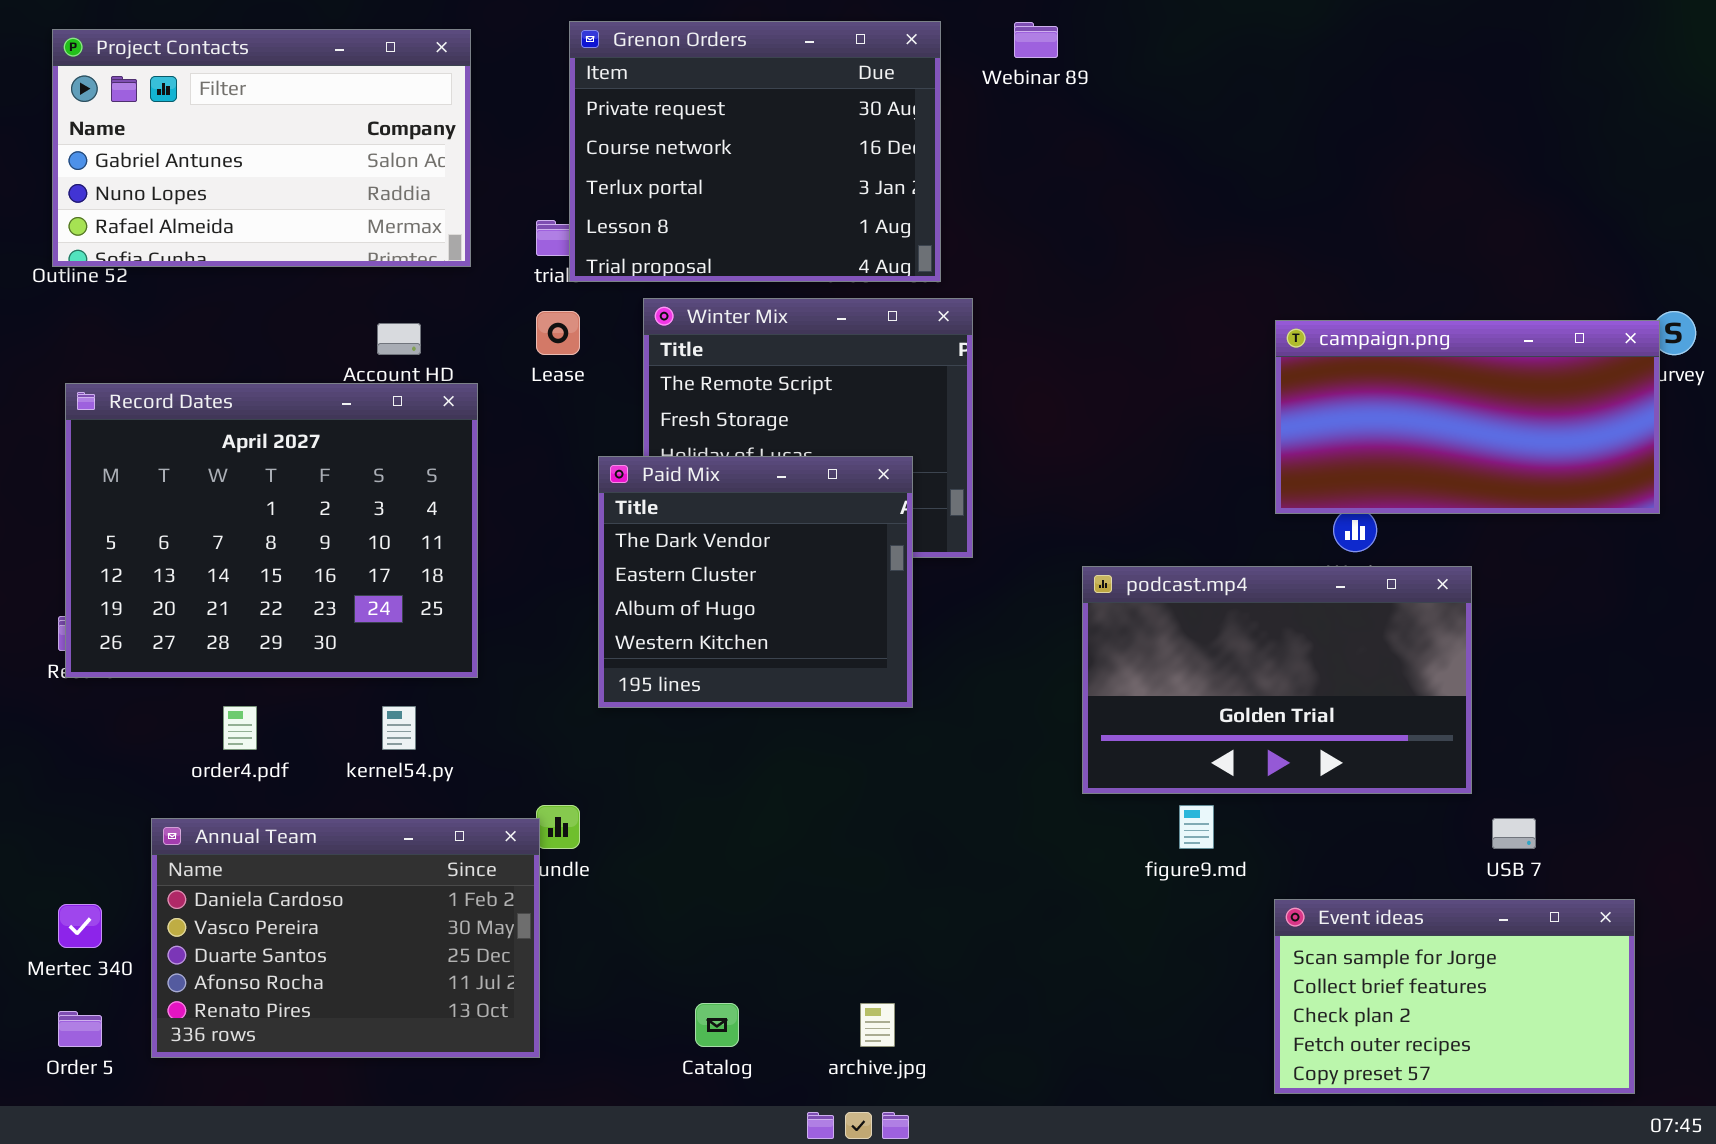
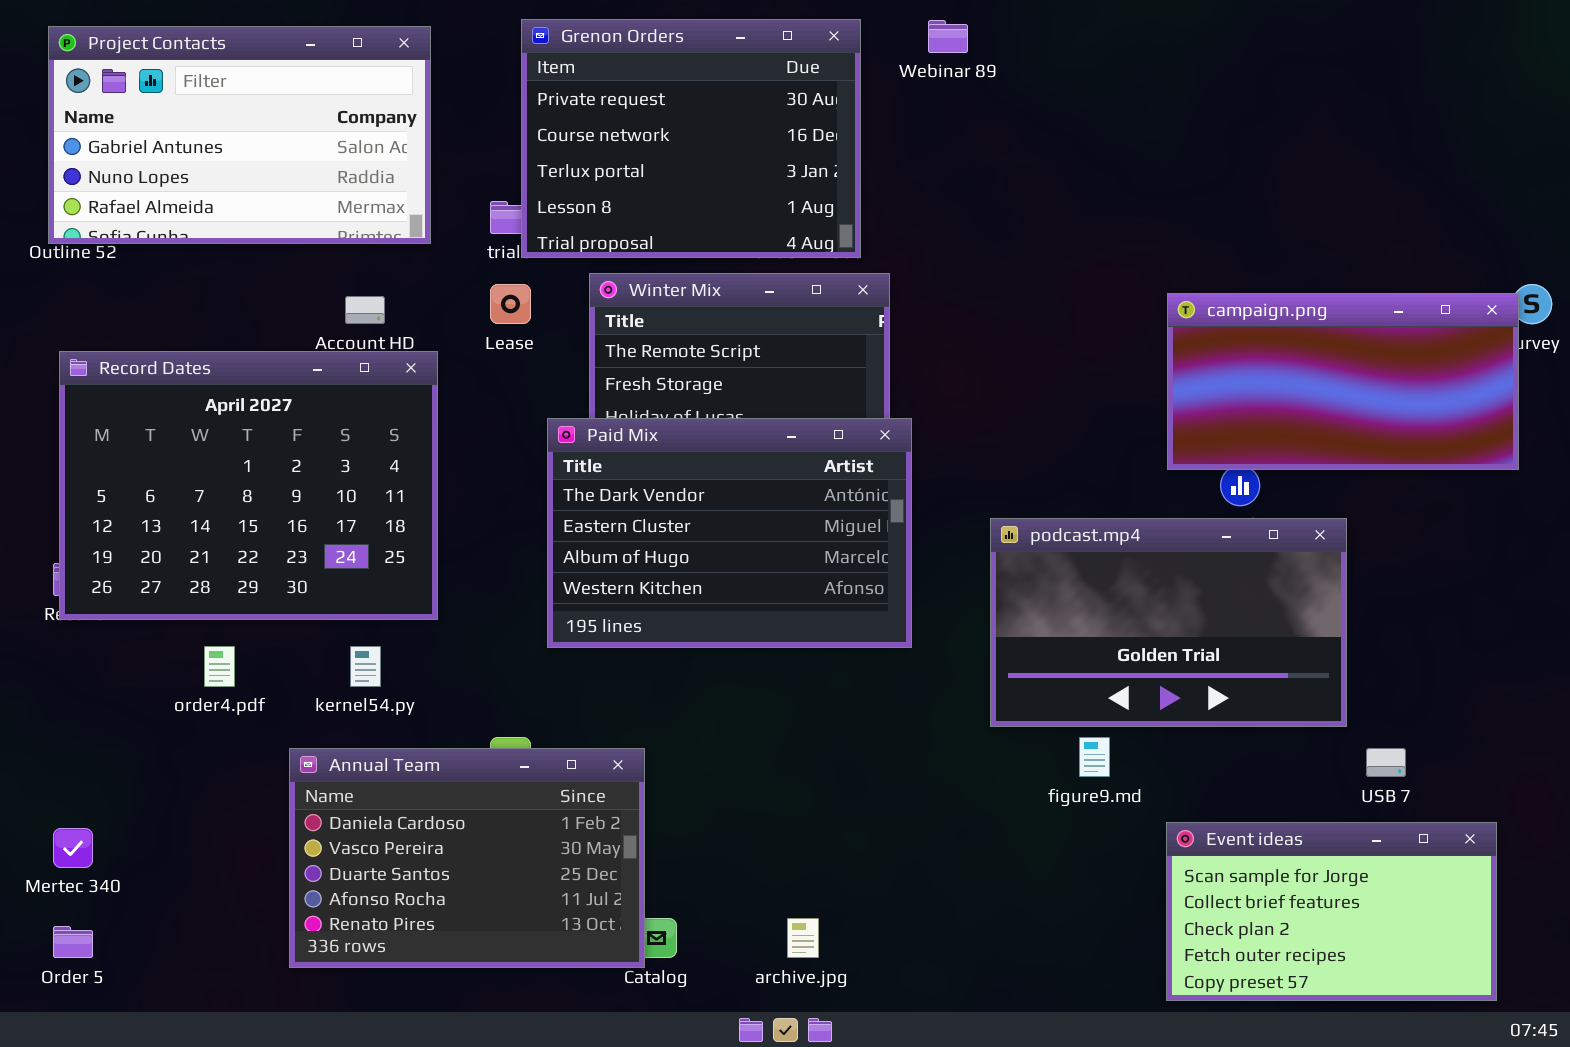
Paid Mix: [598,456,913,708] -> [547,418,912,648], resized
Annual Team: [151,818,540,1058] -> [289,748,645,968], moved

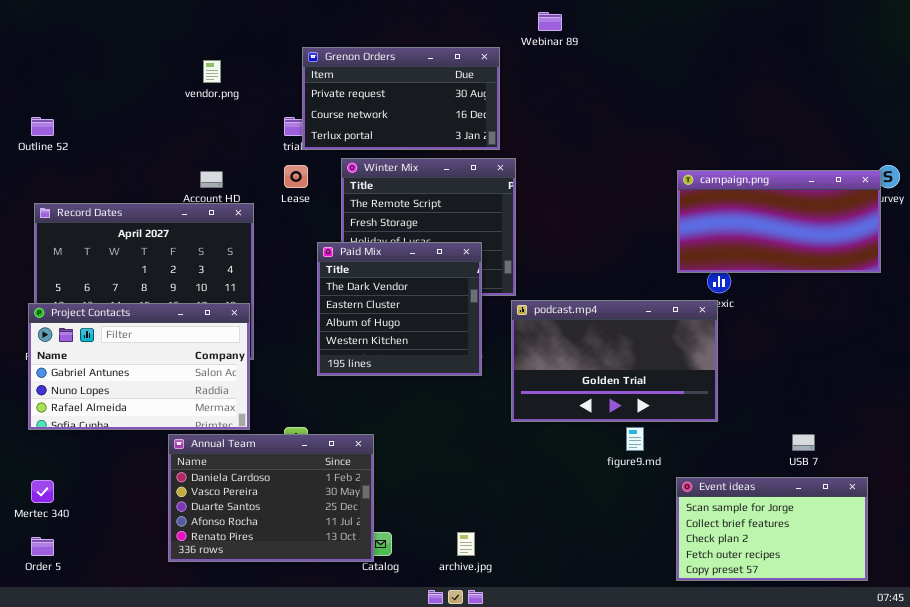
Grenon Orders: [521,19,861,258] -> [302,47,500,150], resized
Project Contacts: [48,26,431,244] -> [28,303,250,430], moved
Paid Mix: [547,418,912,648] -> [317,242,482,376], resized
podcast.mp4: [990,518,1347,727] -> [511,300,718,422], moved

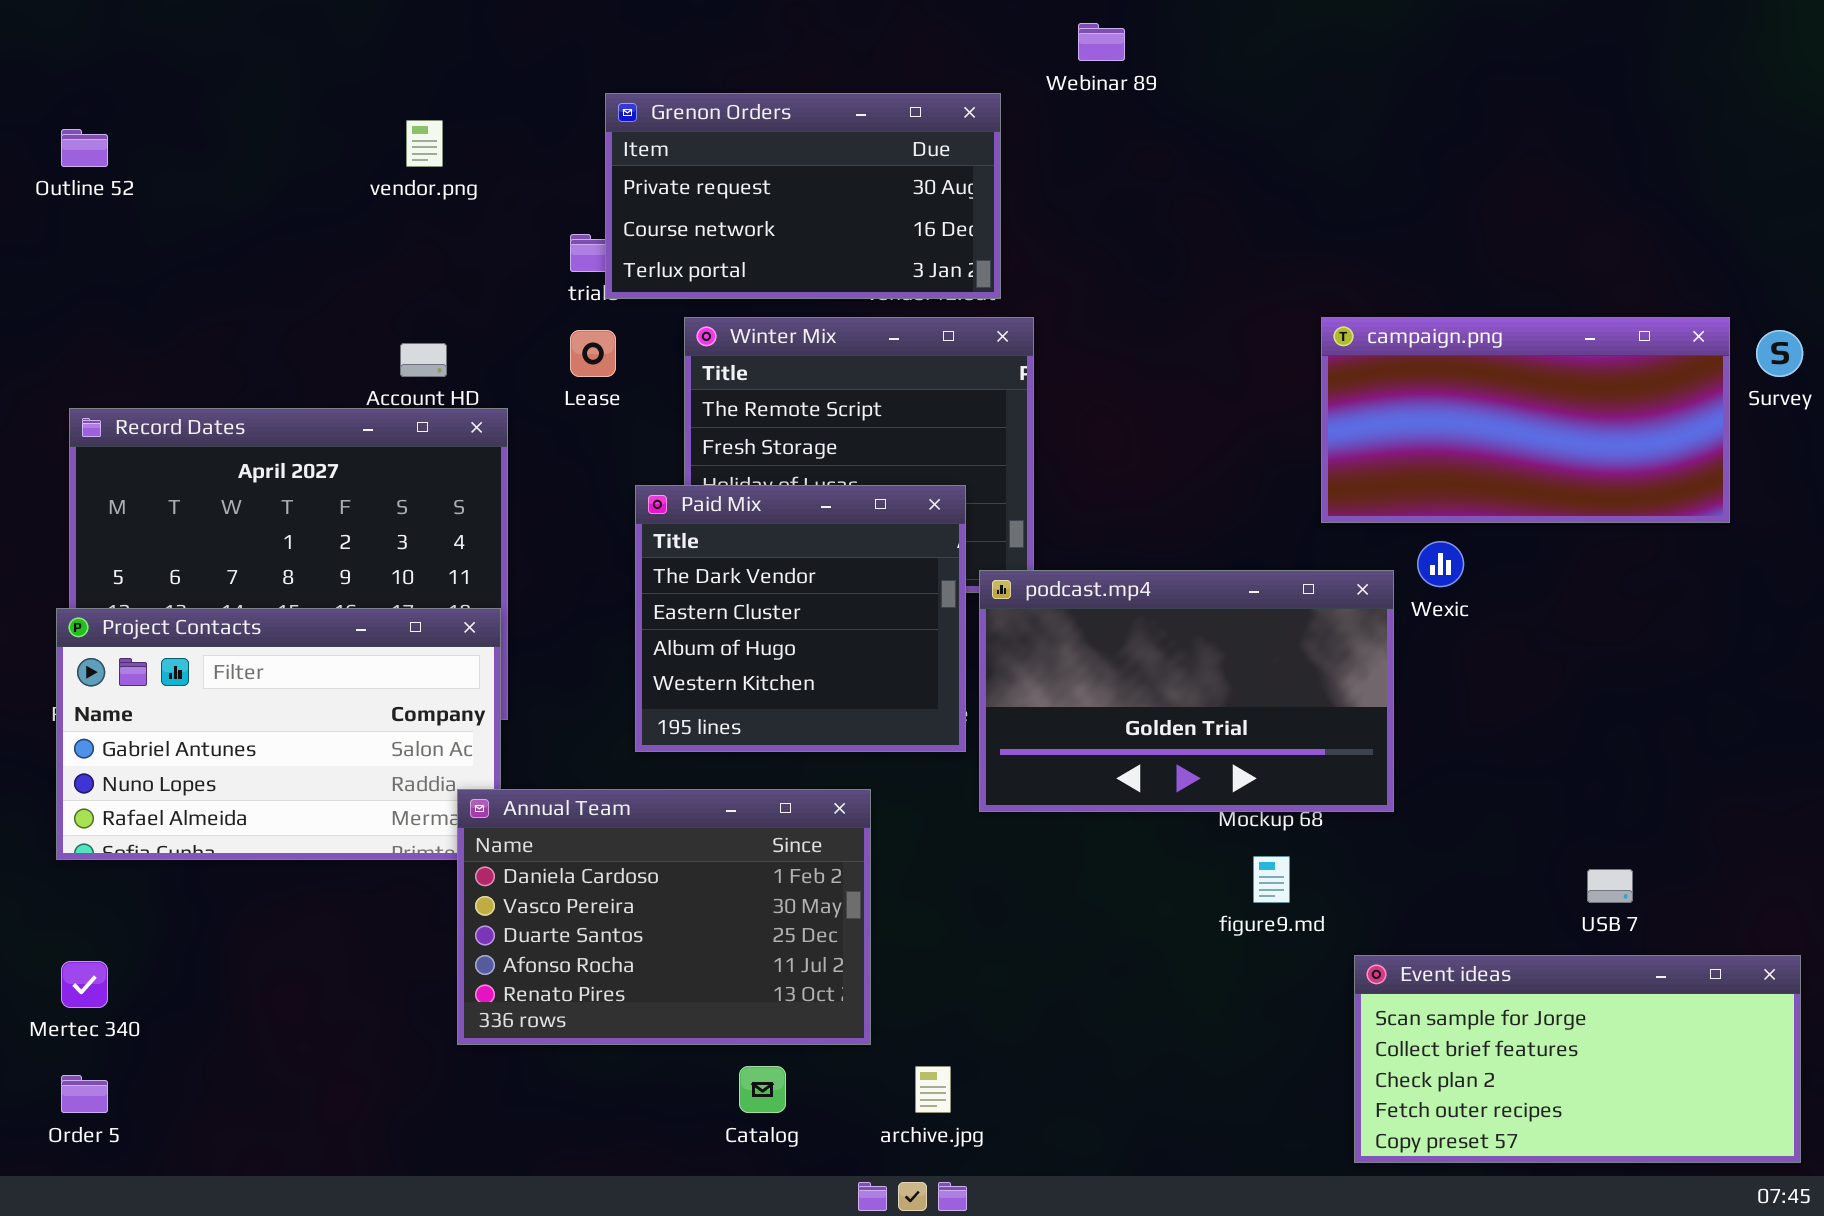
Outline 52: [31,117,54,136] -> [61,129,108,167], moved
campaign.png: [677,170,881,273] -> [1321,317,1730,523], moved
podcast.mp4: [511,300,718,422] -> [979,570,1394,812], moved
Annual Team: [168,434,374,562] -> [457,789,871,1045], moved
Event ideas: [676,477,868,581] -> [1354,955,1801,1163], resized

